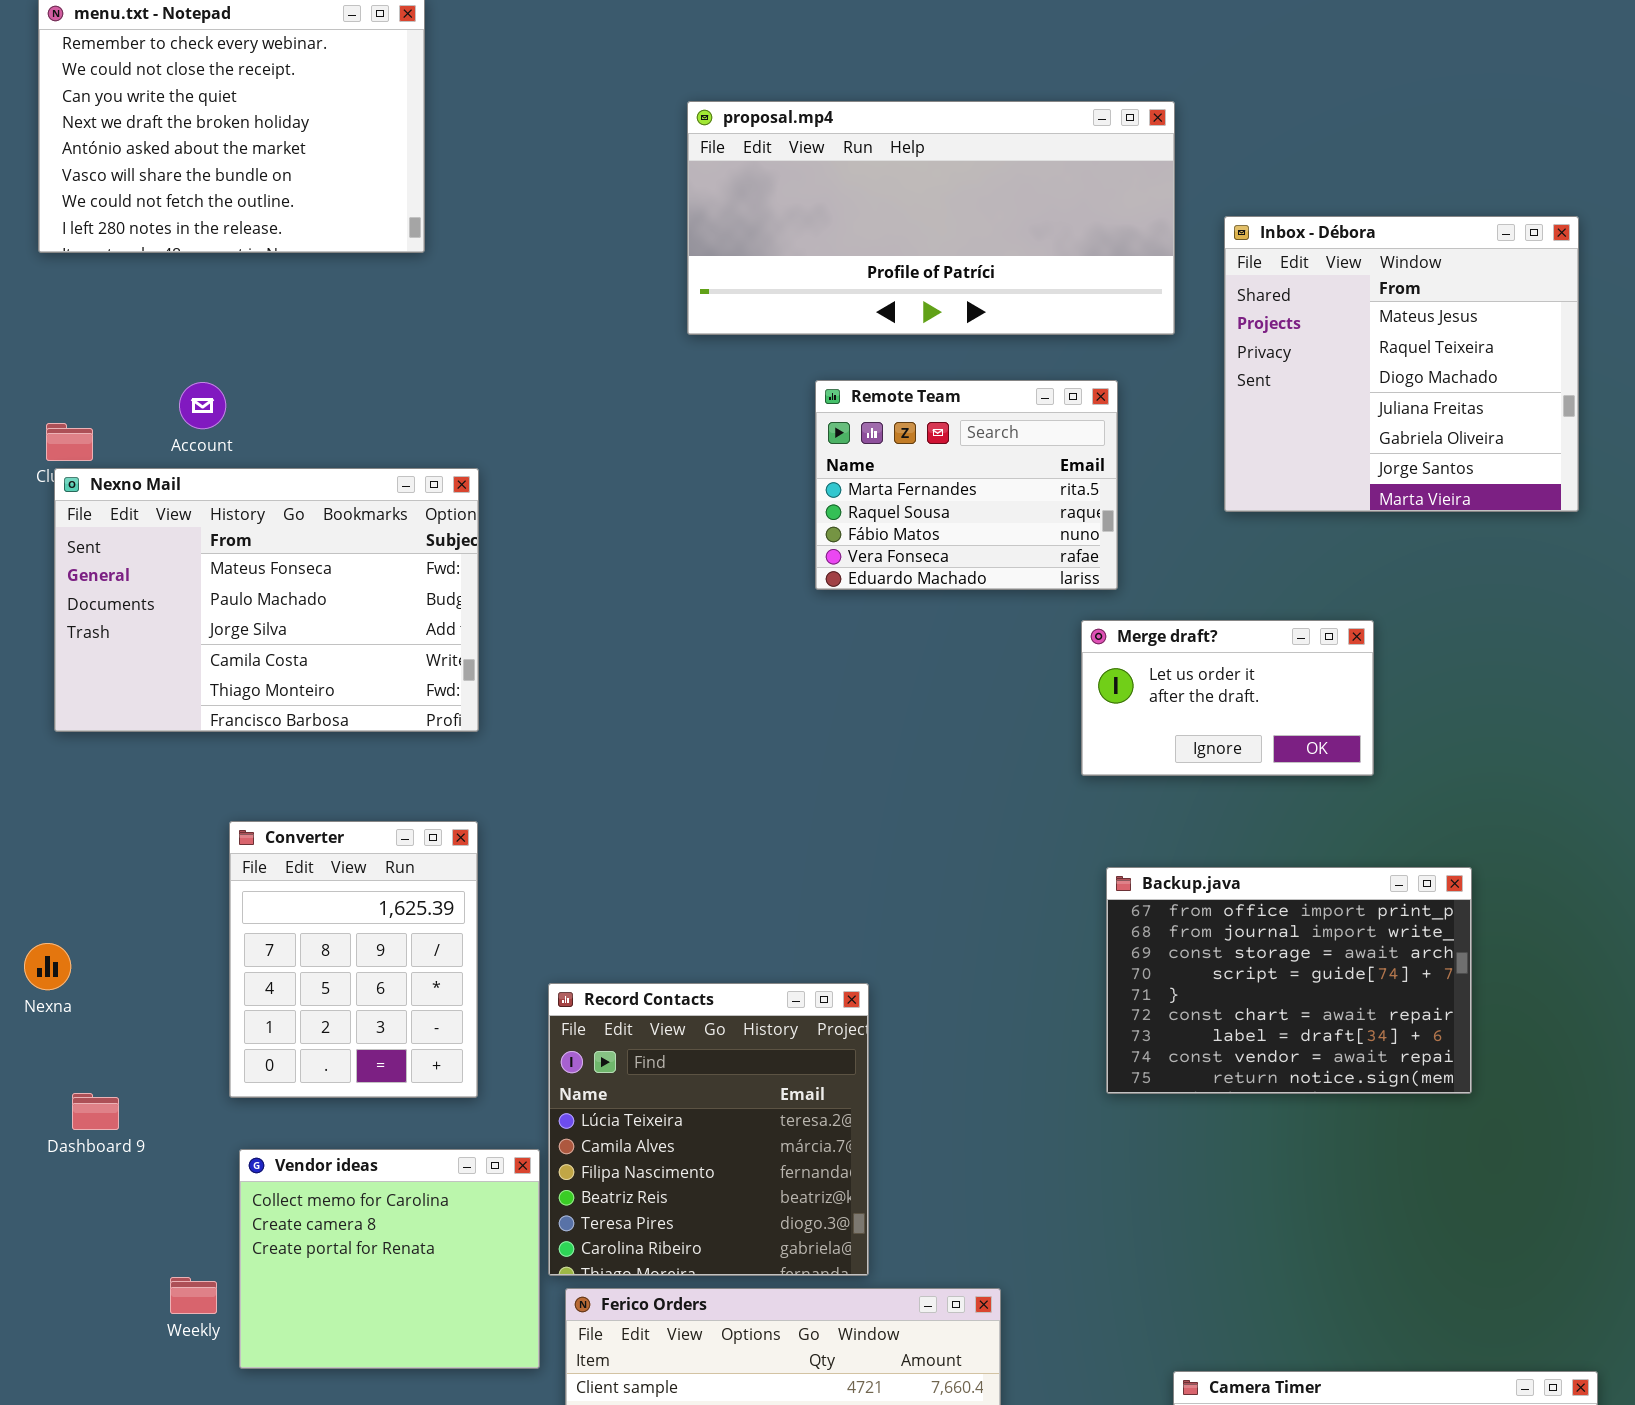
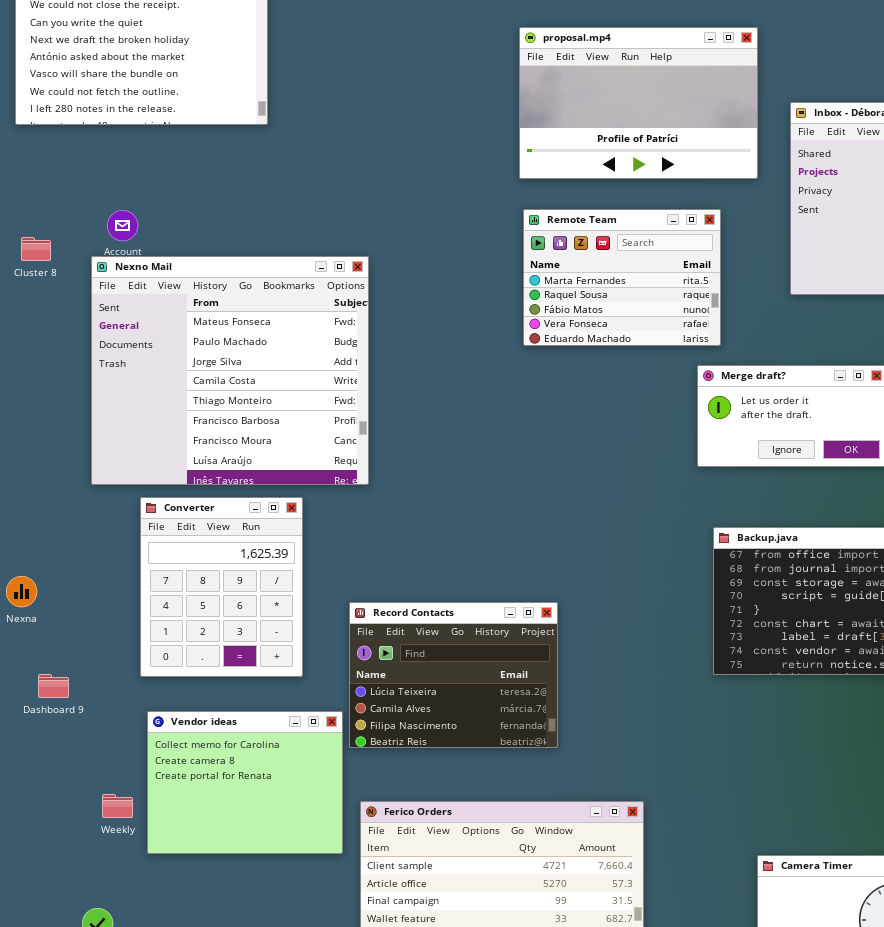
proposal.mp4: [687,101,1175,335] -> [519,27,758,179], resized
Nexno Mail: [54,468,479,732] -> [91,256,369,485], moved, resized
Record Contacts: [548,983,869,1276] -> [349,602,558,748], resized

